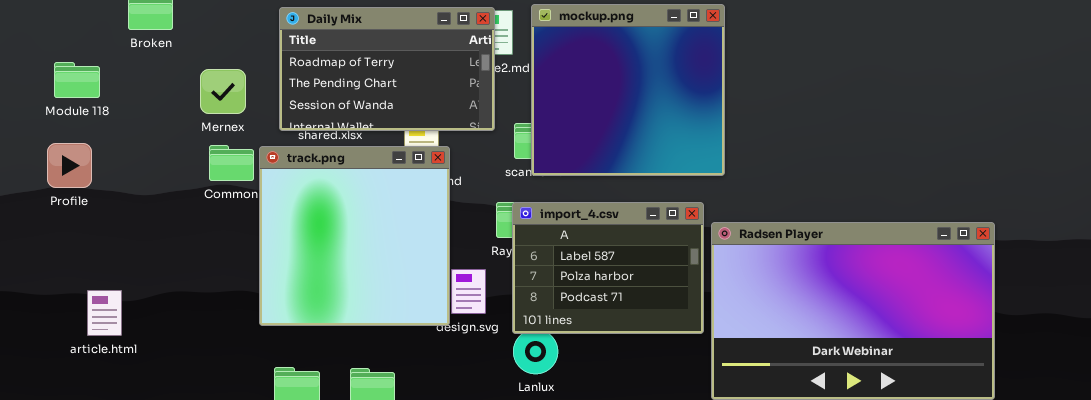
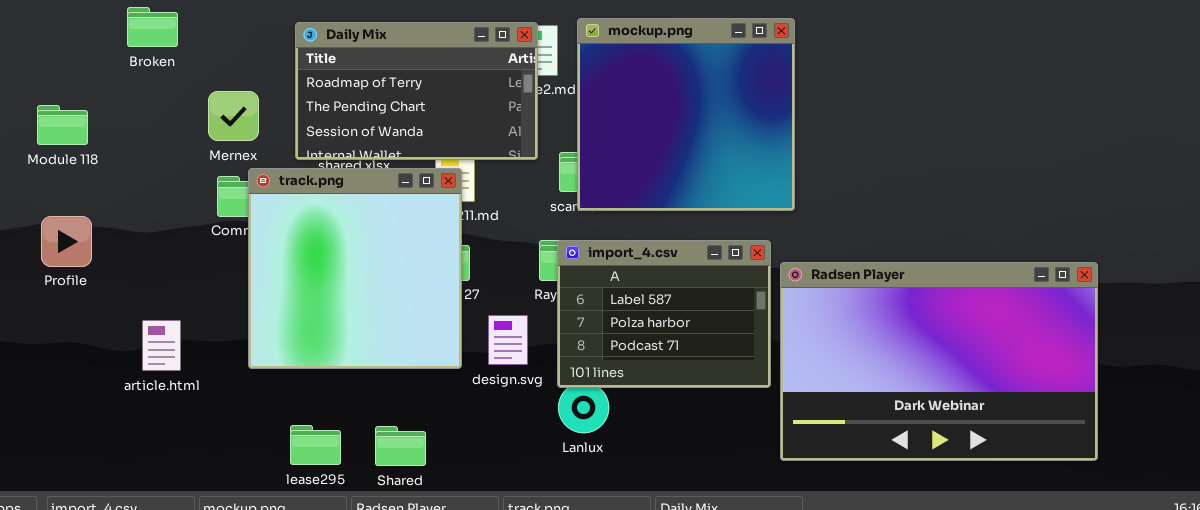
Module 118: [54,62,100,98] -> [37,105,88,145], moved
Profile: [47,143,92,188] -> [41,216,92,267], moved
track.png: [259,146,450,326] -> [248,168,462,369], moved
article.html: [87,290,122,336] -> [142,320,181,371], moved

